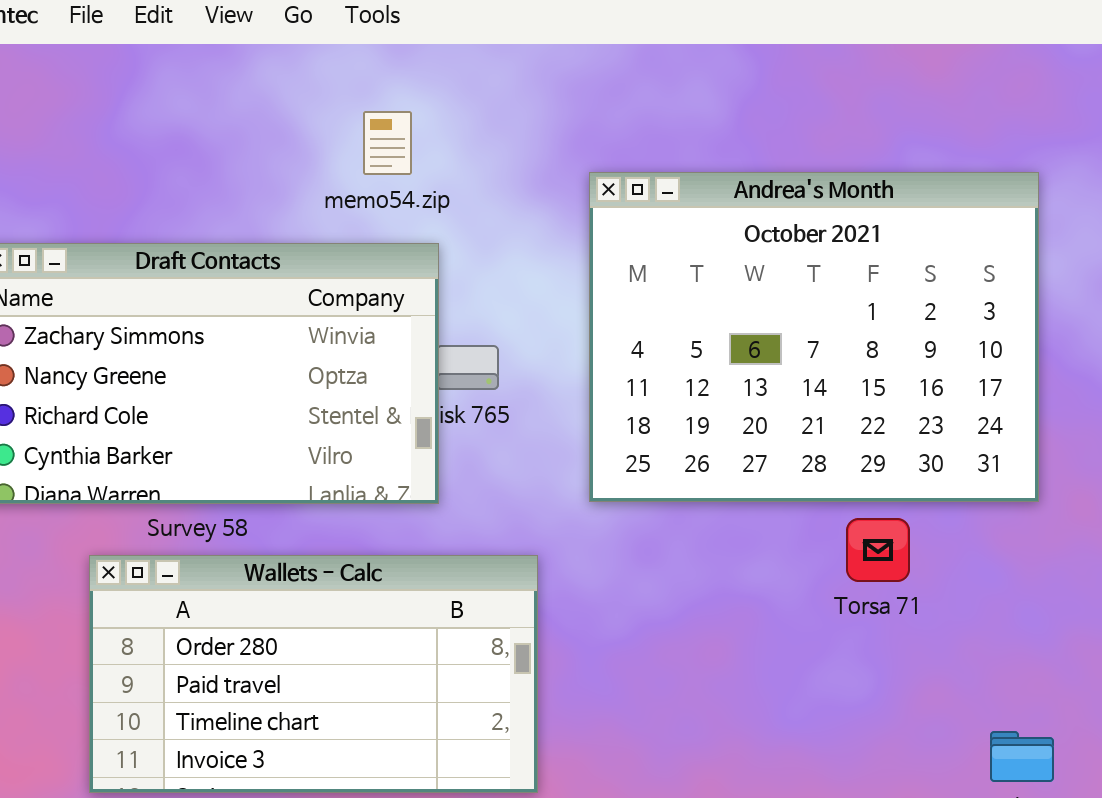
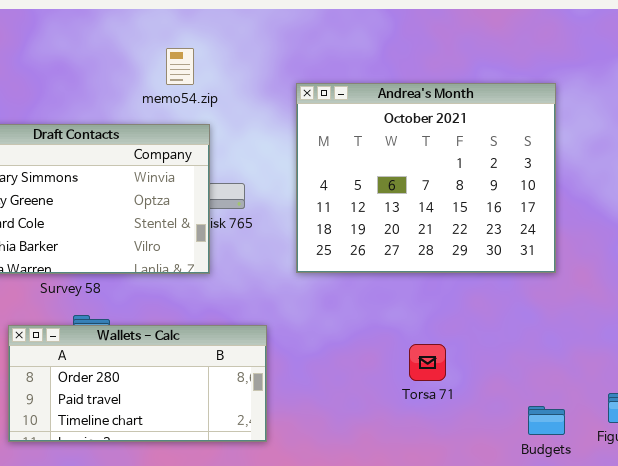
Torsa 71: [846,518,910,582] -> [409,344,446,381], moved
Wallets - Calc: [89,555,538,793] -> [8,325,267,442], resized

